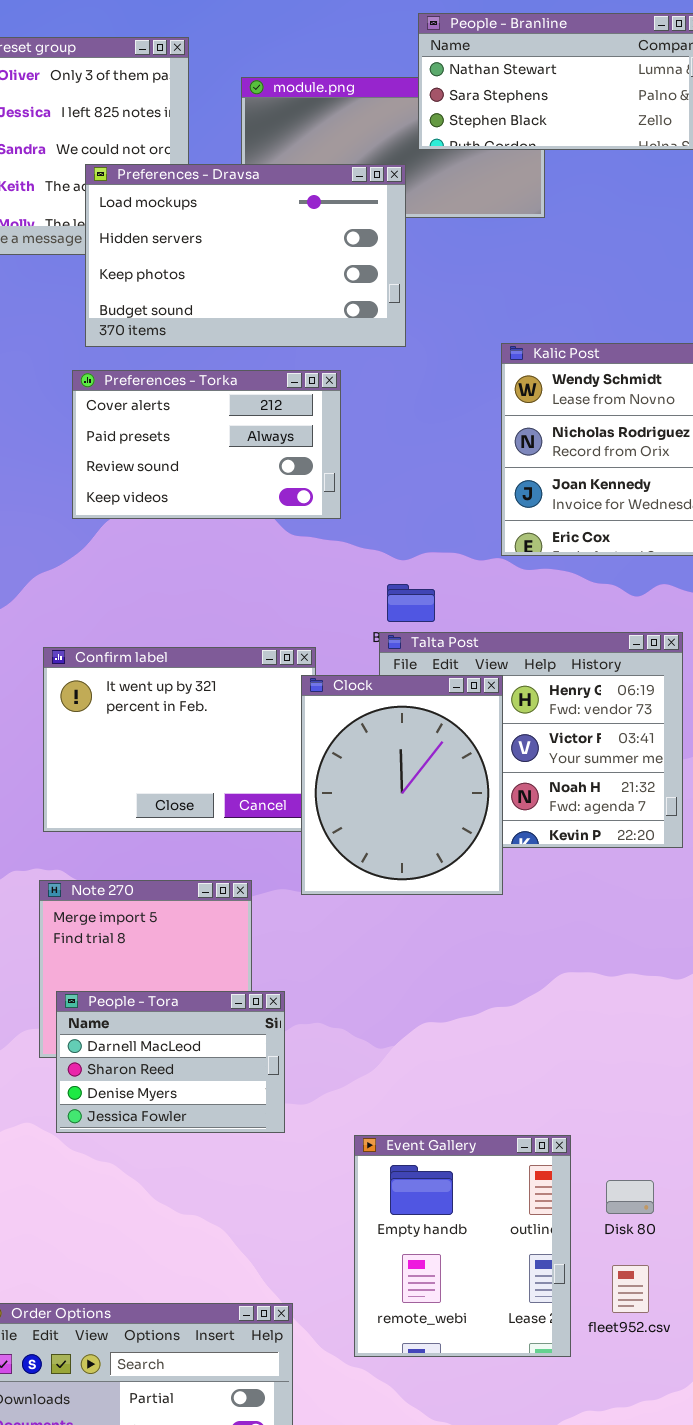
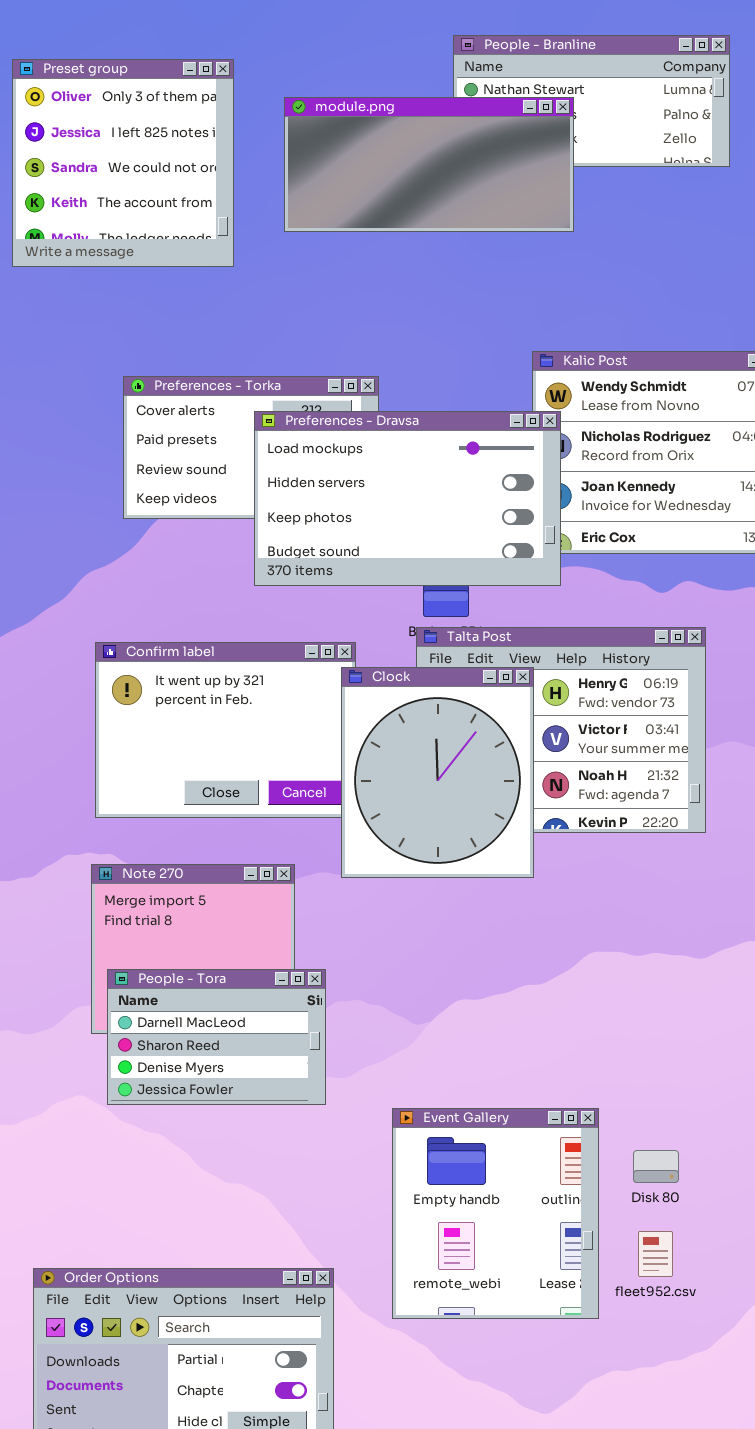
module.png: [241,77,545,218] -> [284,97,574,232], raised
Preferences - Dravsa: [85,164,406,347] -> [254,411,561,586], moved

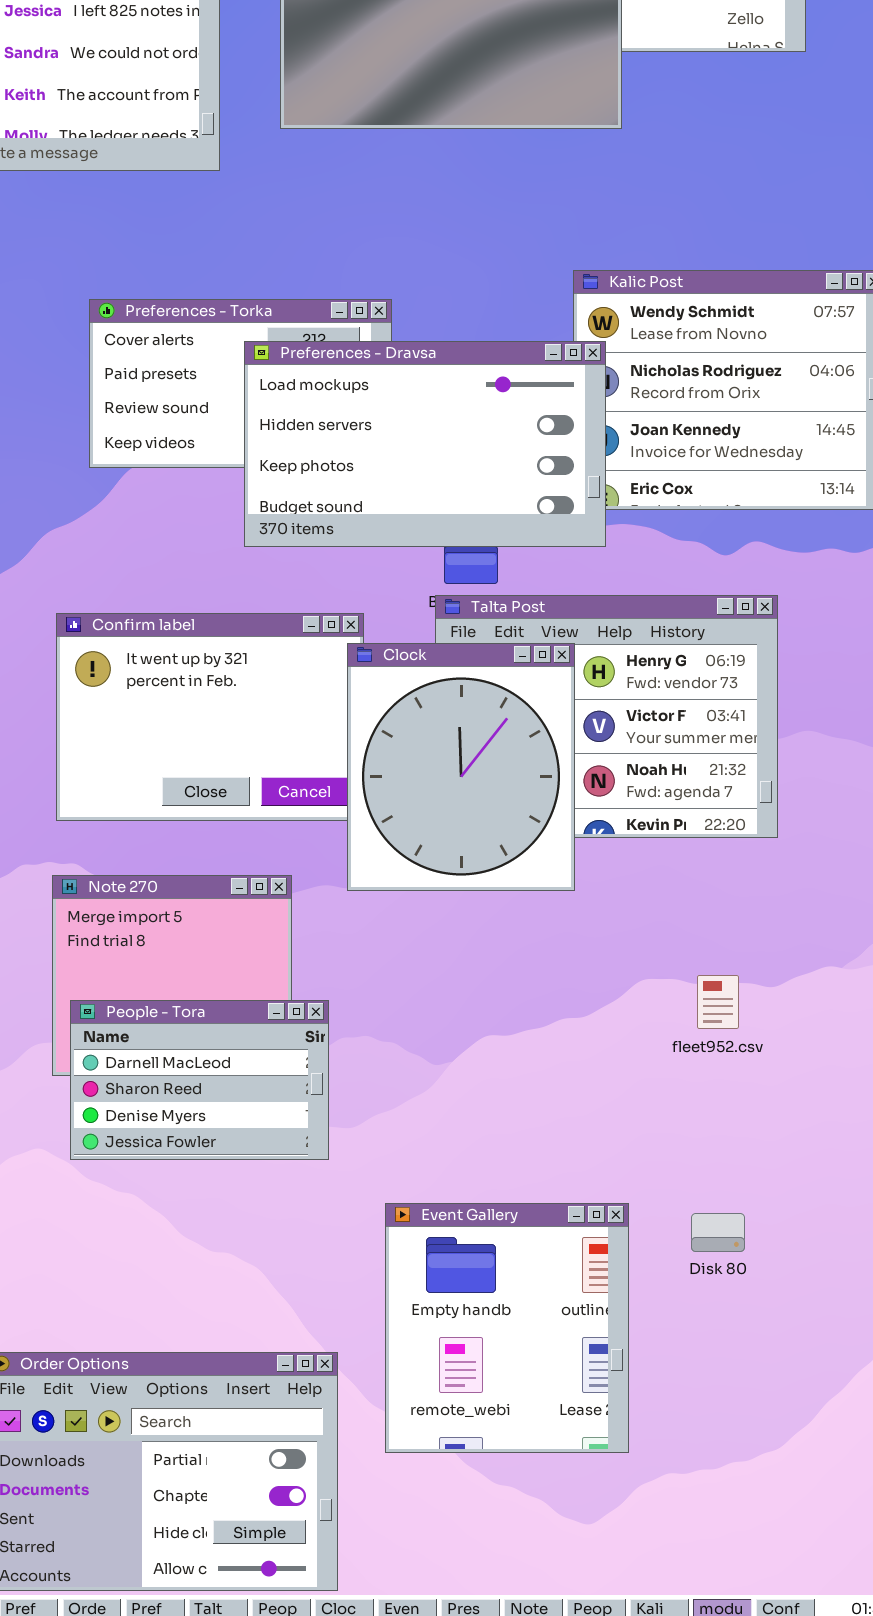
Event Gallery: [392,1108,599,1319] -> [385,1203,629,1453], moved
fleet952.csv: [638,1231,673,1277] -> [697,975,739,1029], moved

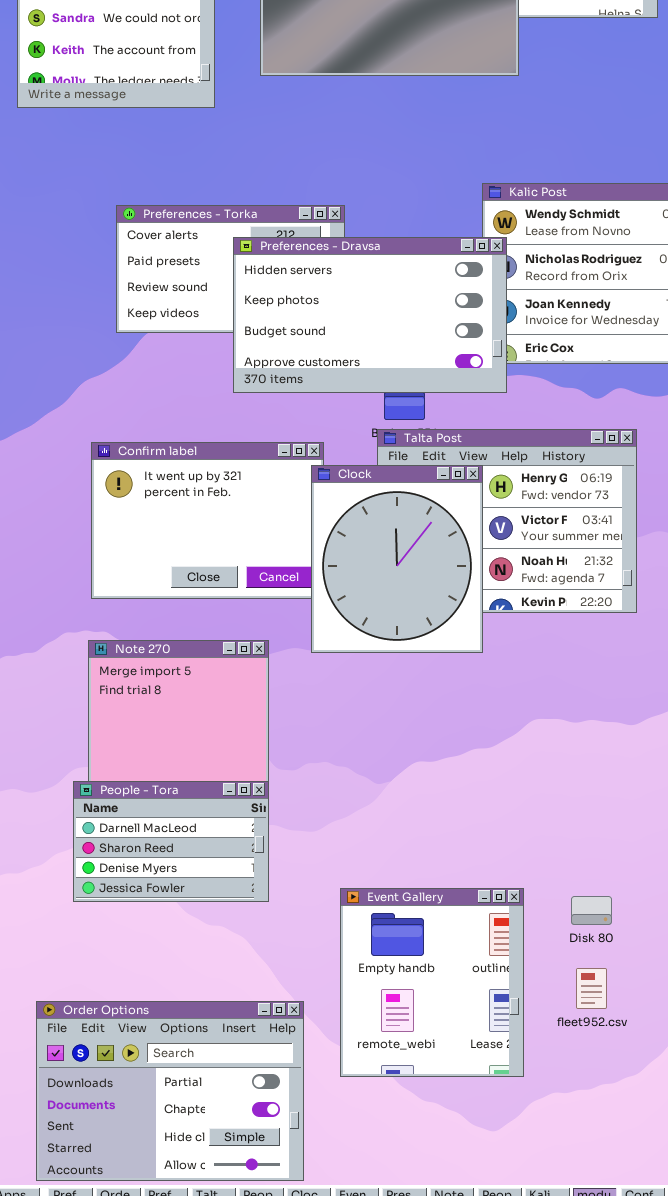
Preferences - Dravsa: [244,341,606,547] -> [233,237,507,393], scrolled down 1 row
fleet952.csv: [697,975,739,1029] -> [576,968,607,1009], moved
People - Tora: [70,1000,329,1160] -> [73,781,269,902], moved

